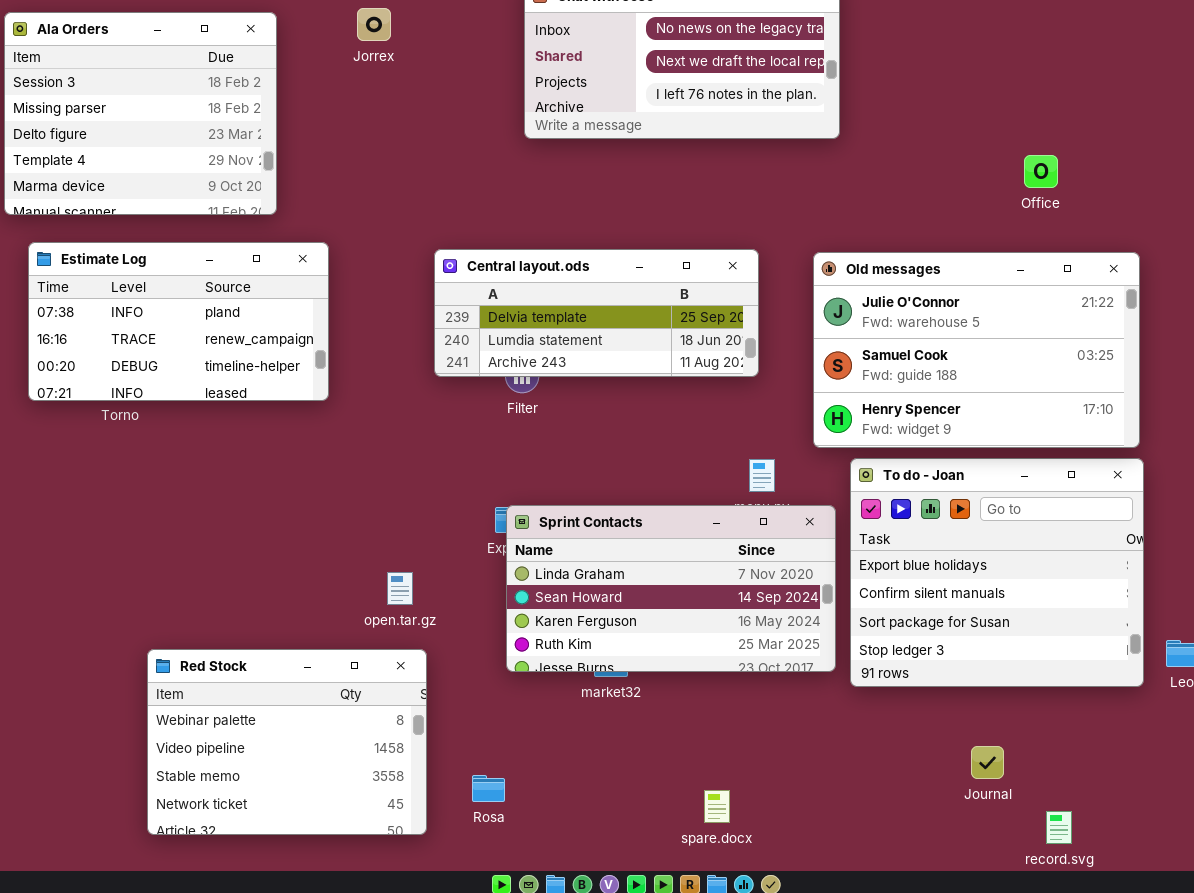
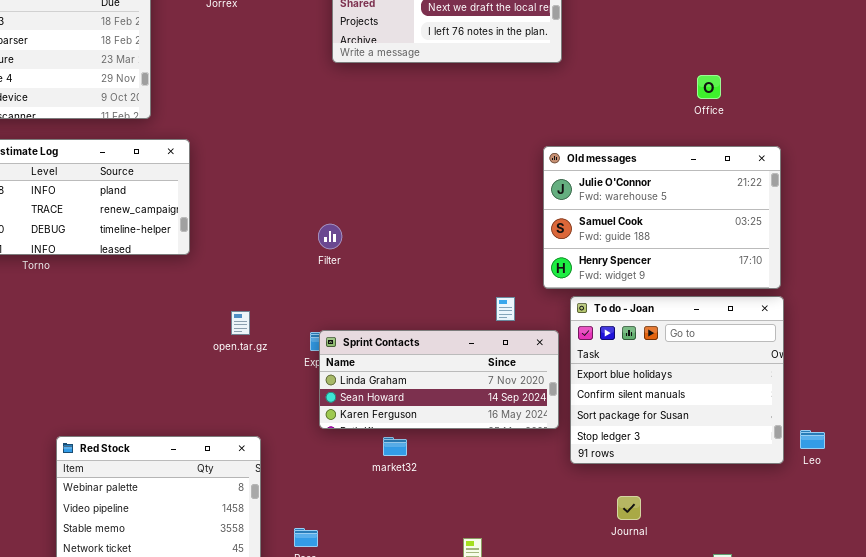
Central layout.ods: [434,249,759,377] -> none, closed
Sprint Contacts: [506,505,836,672] -> [319,330,559,429], resized
open.tar.gz: [387,572,413,605] -> [231,311,250,335], moved
Journal: [971,746,1004,779] -> [617,496,641,520], moved

